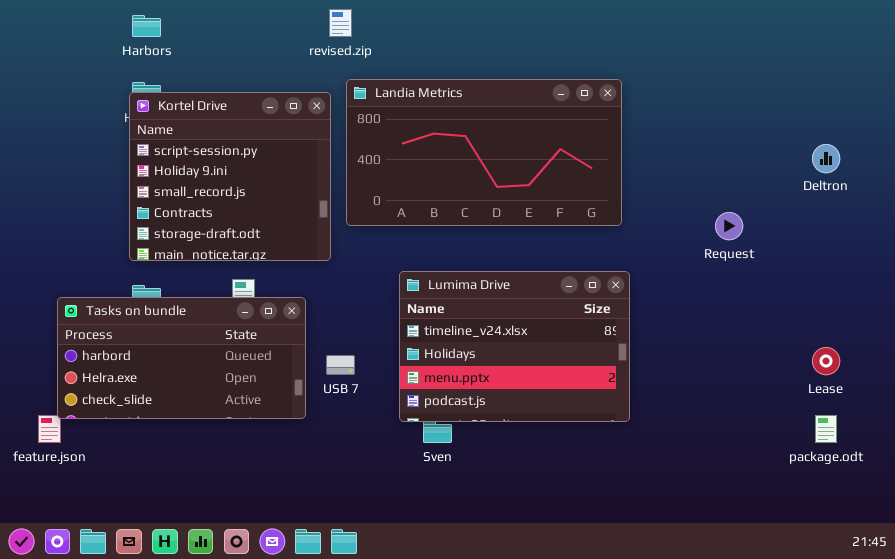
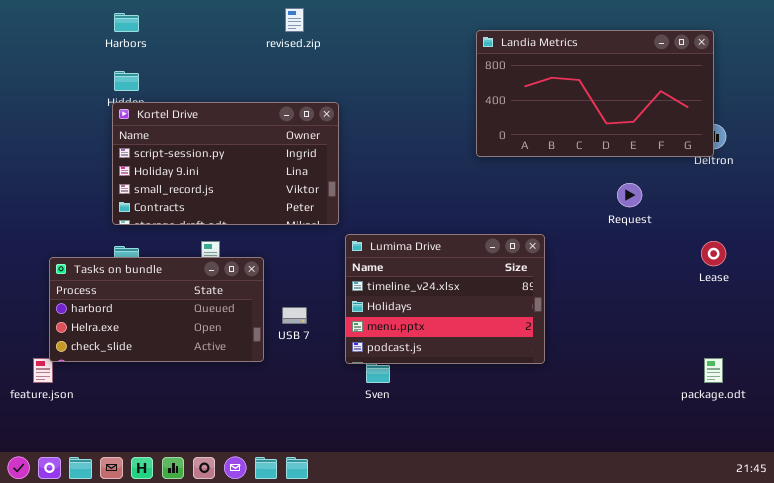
Landia Metrics: [346,79,622,226] -> [476,30,714,157], moved
Kortel Drive: [129,92,331,261] -> [112,102,339,225], resized
Lease: [812,347,840,375] -> [701,241,726,266], moved

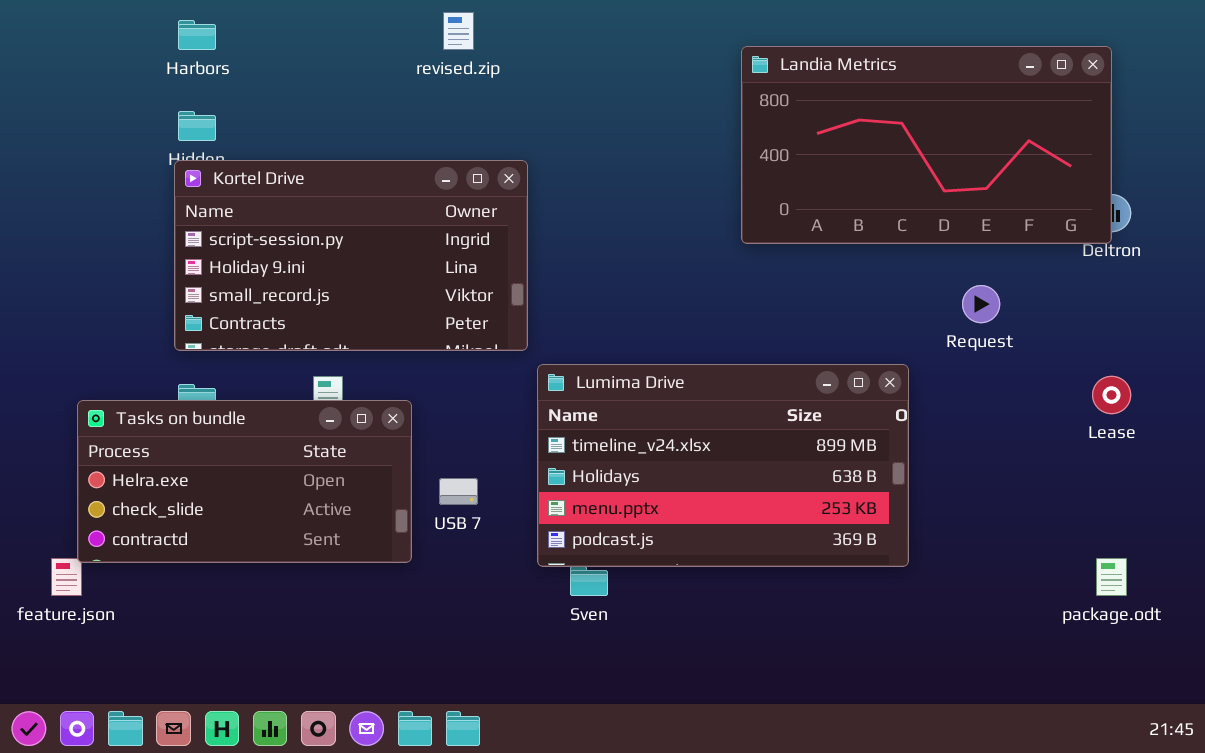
Lumima Drive: [345,234,545,364] -> [537,364,909,567], resized
Tasks on bundle: [49,257,264,362] -> [77,400,412,563], scrolled down 1 row

